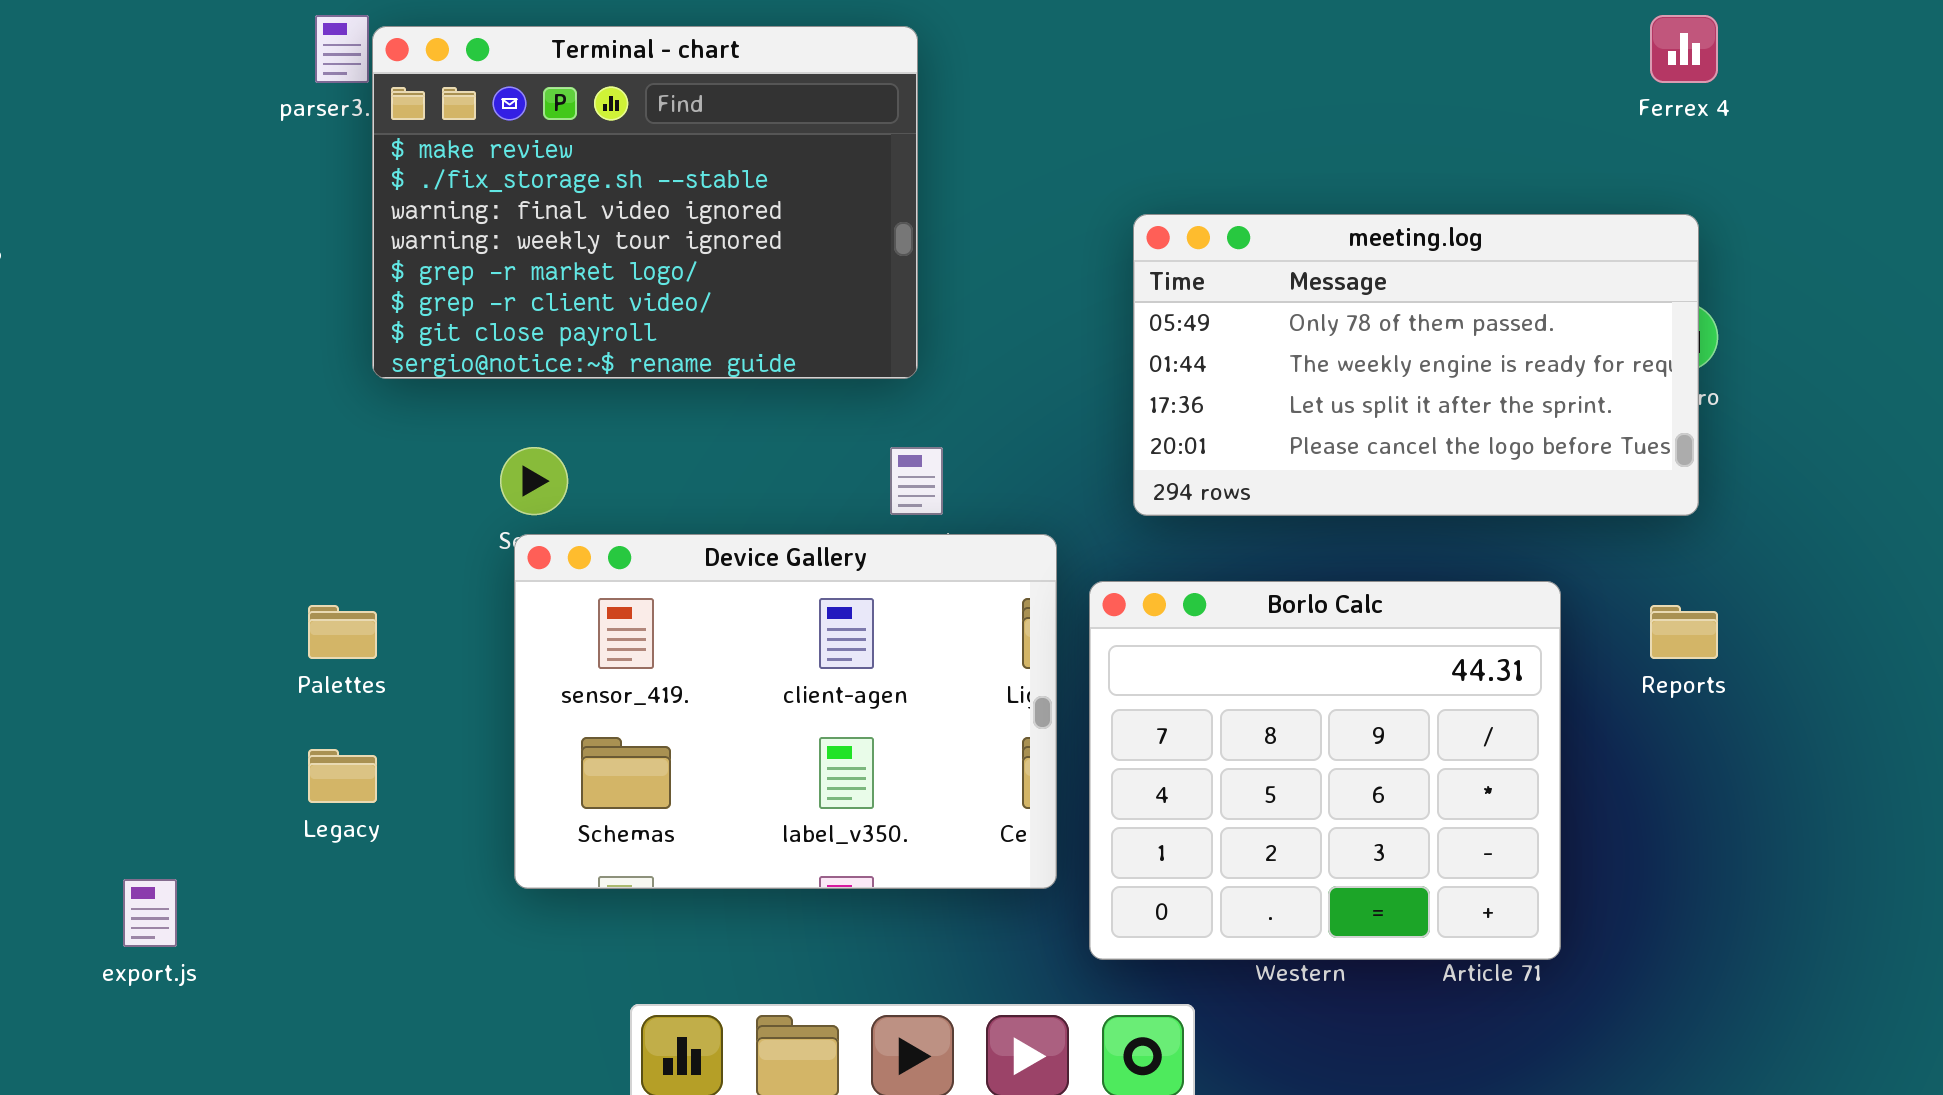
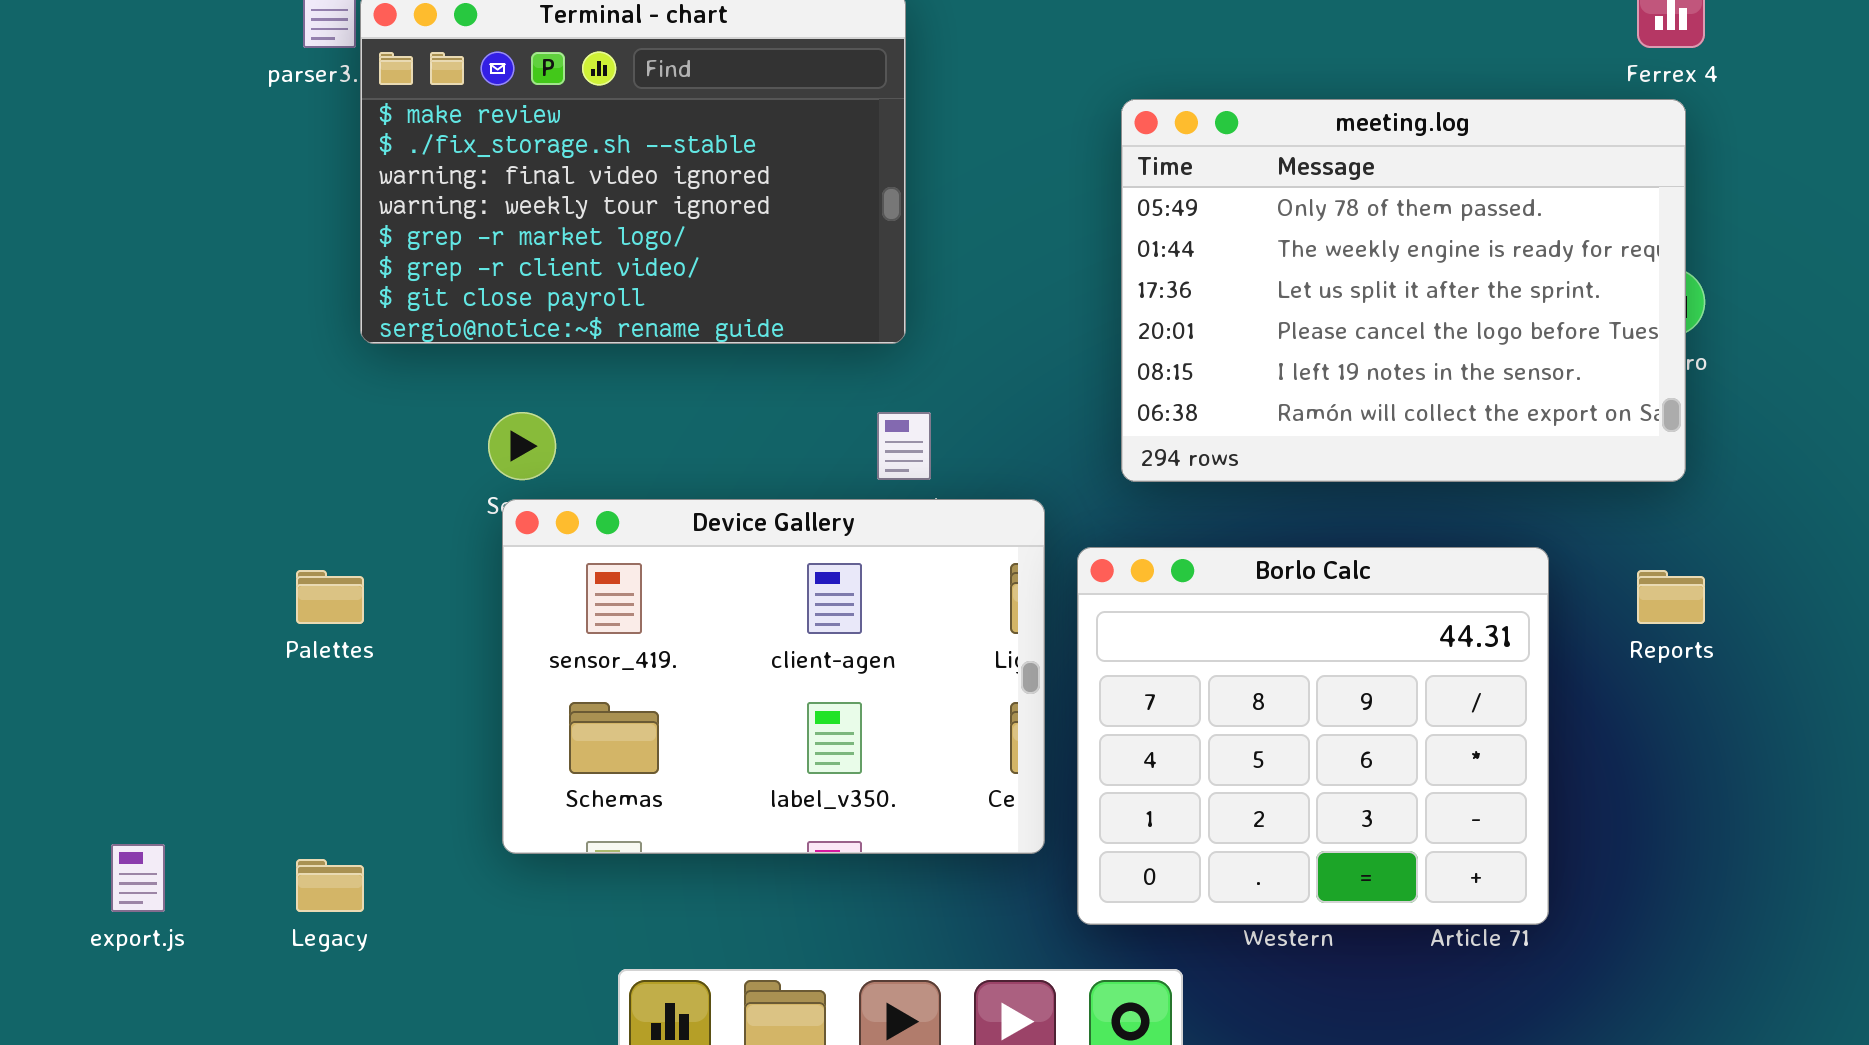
meeting.log: [1133,214,1699,516] -> [1121,99,1686,482], resized
Legacy: [308,749,377,803] -> [296,859,364,912], moved

